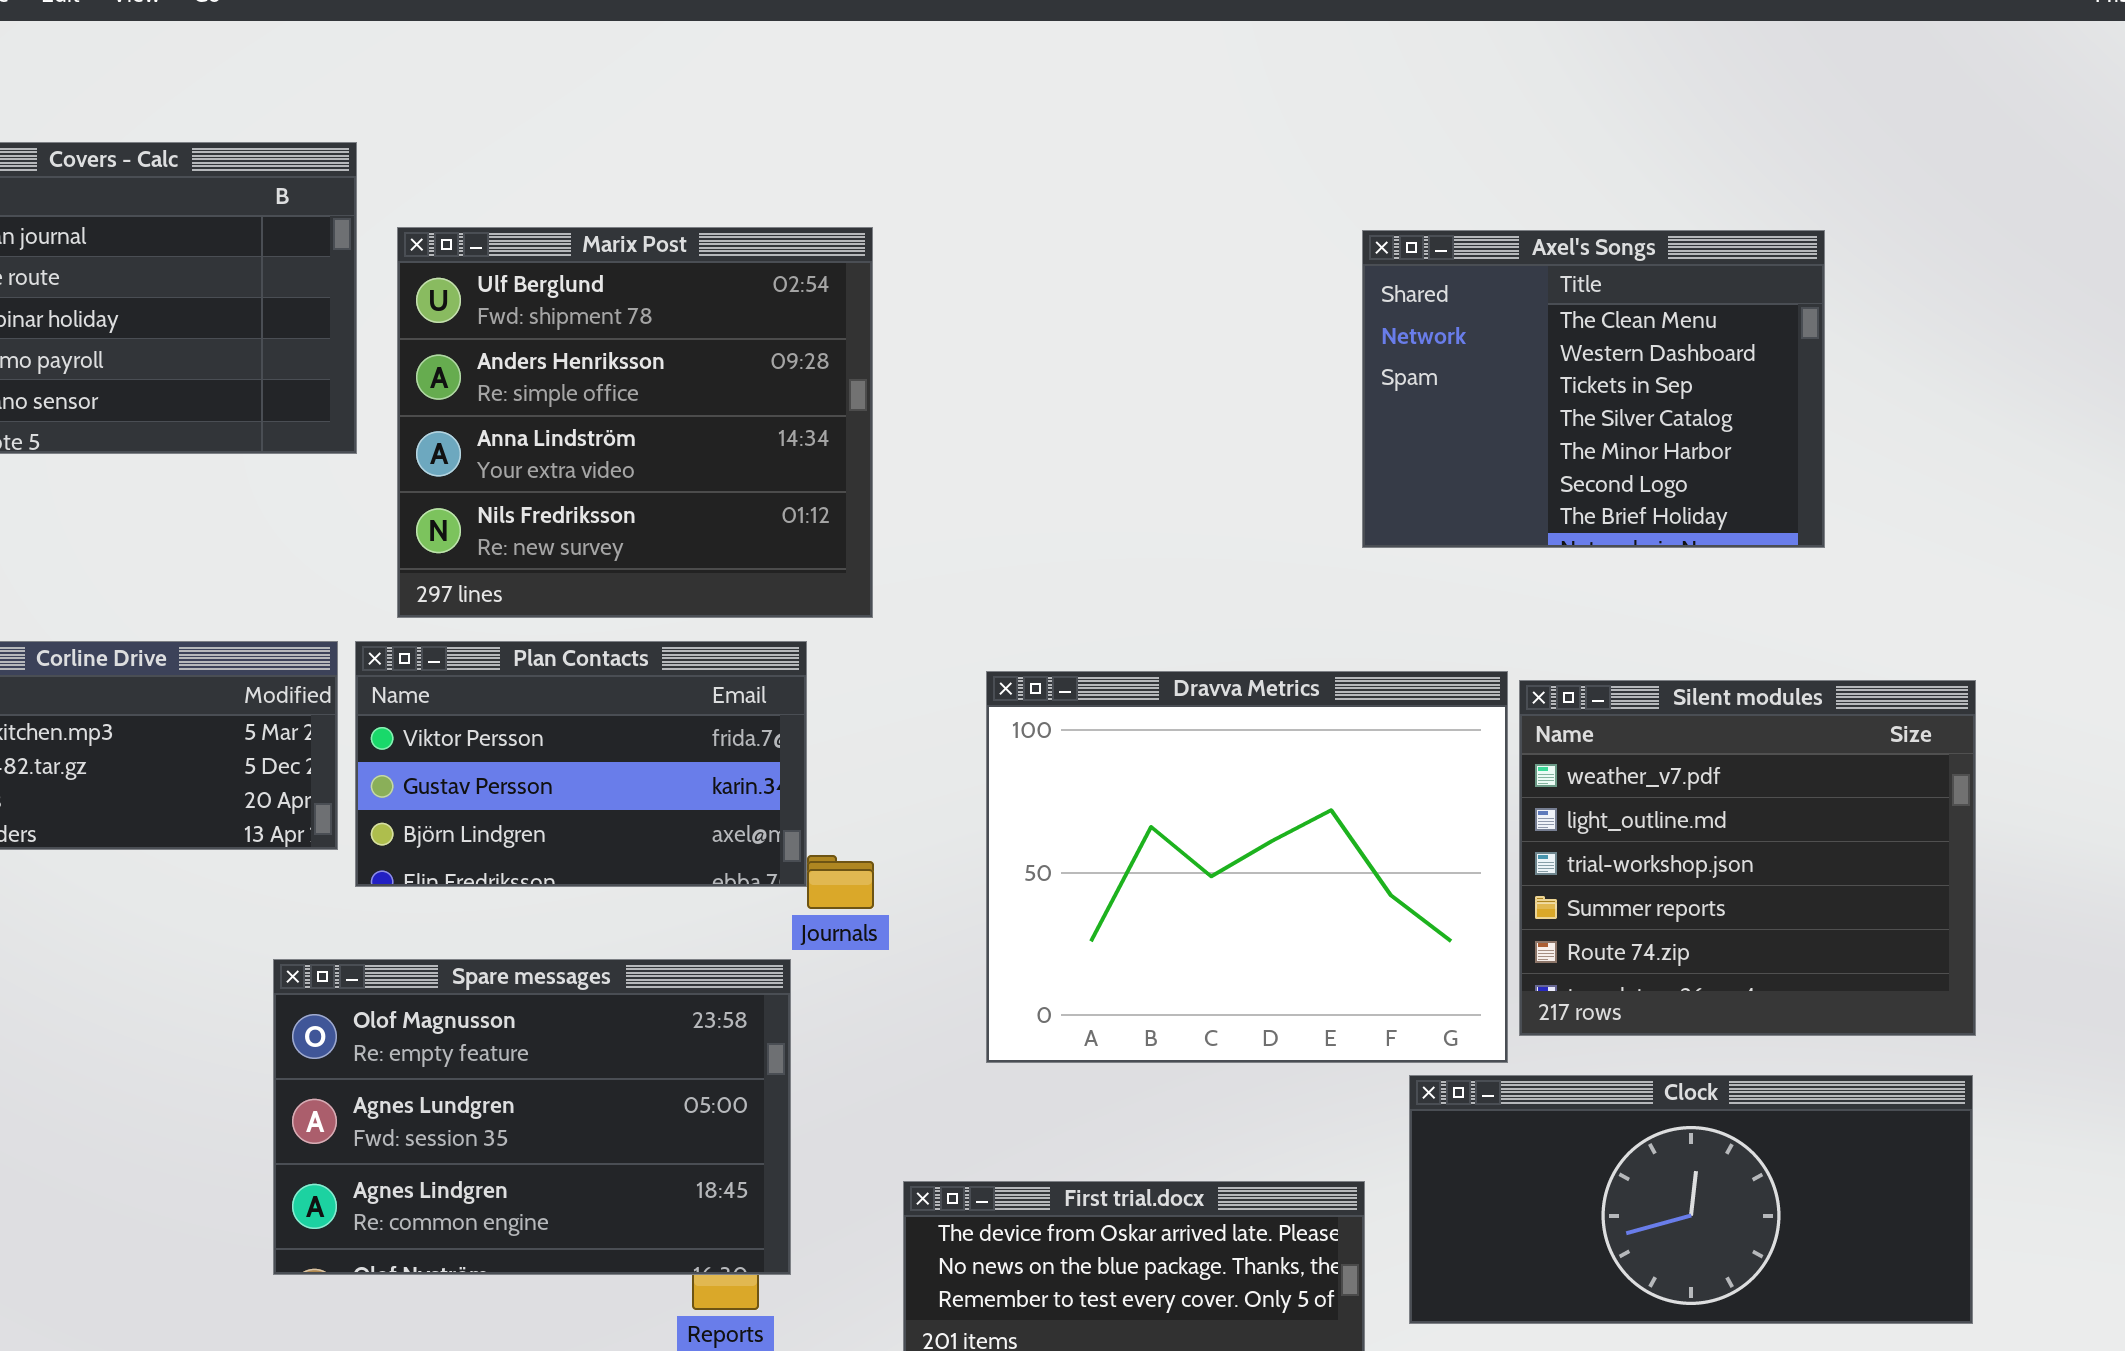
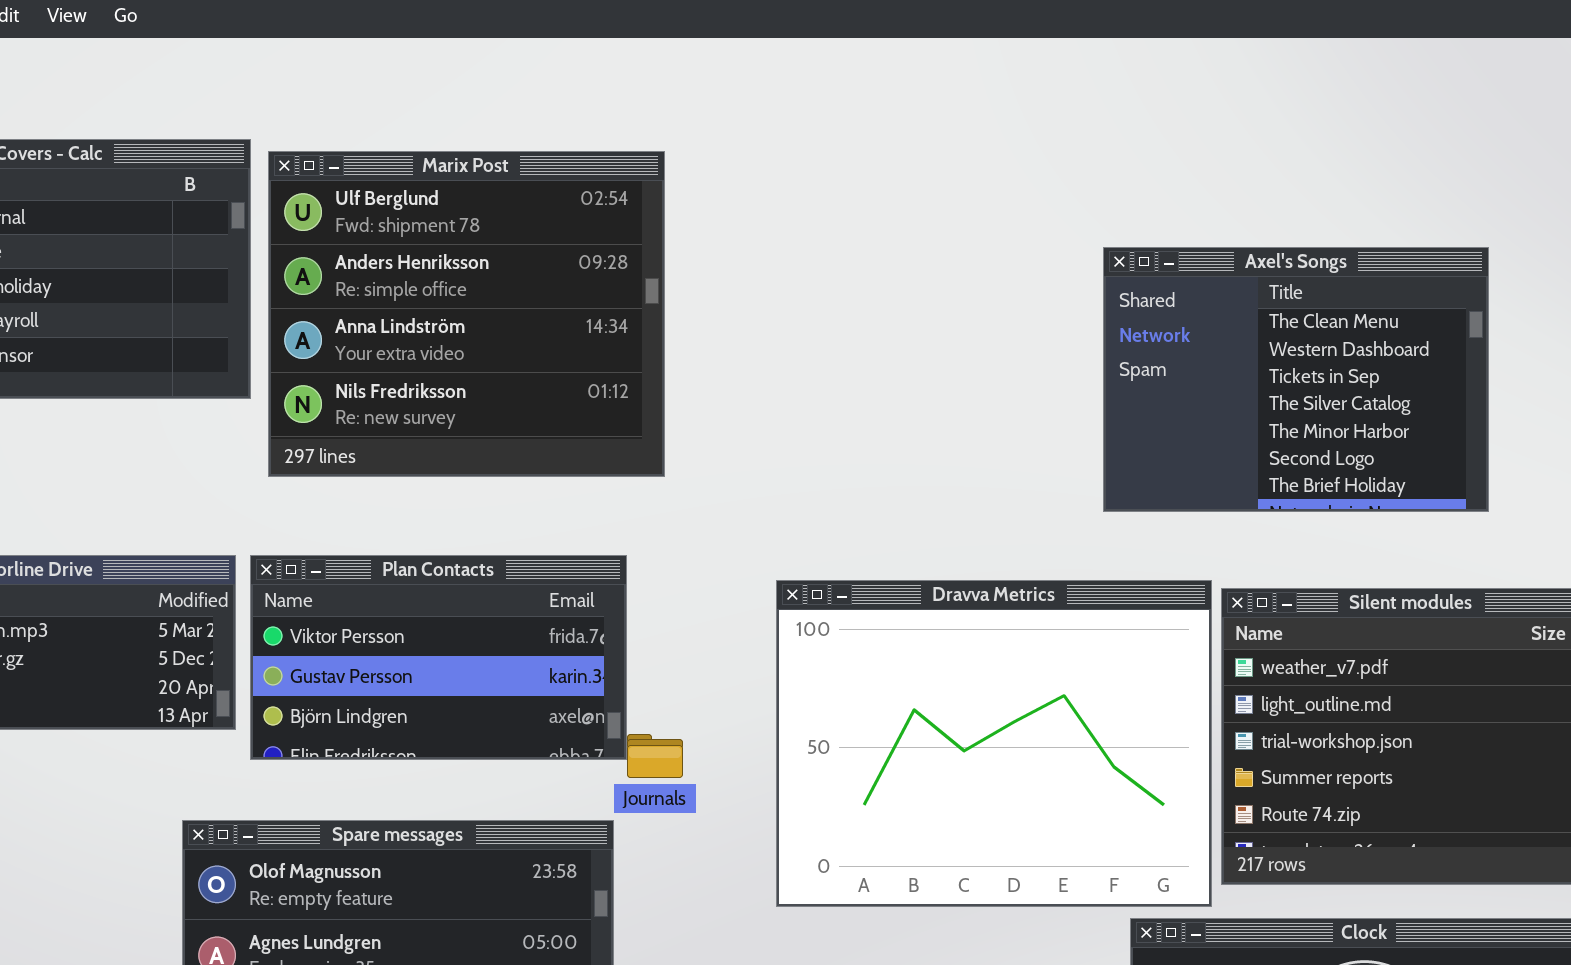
Marix Post: [397,227,873,618] -> [268,151,665,477], moved
Axel's Songs: [1362,230,1825,548] -> [1103,247,1489,512], moved

